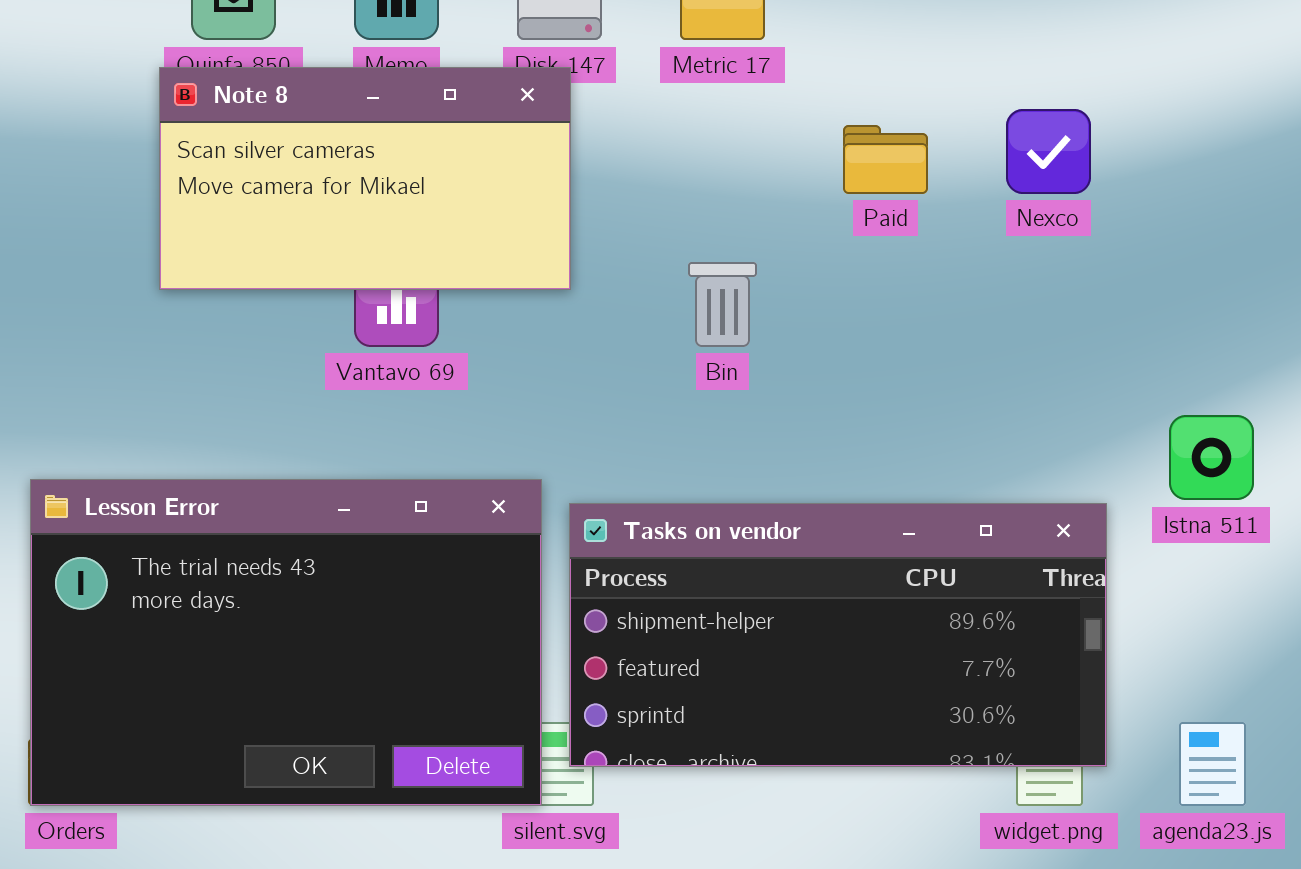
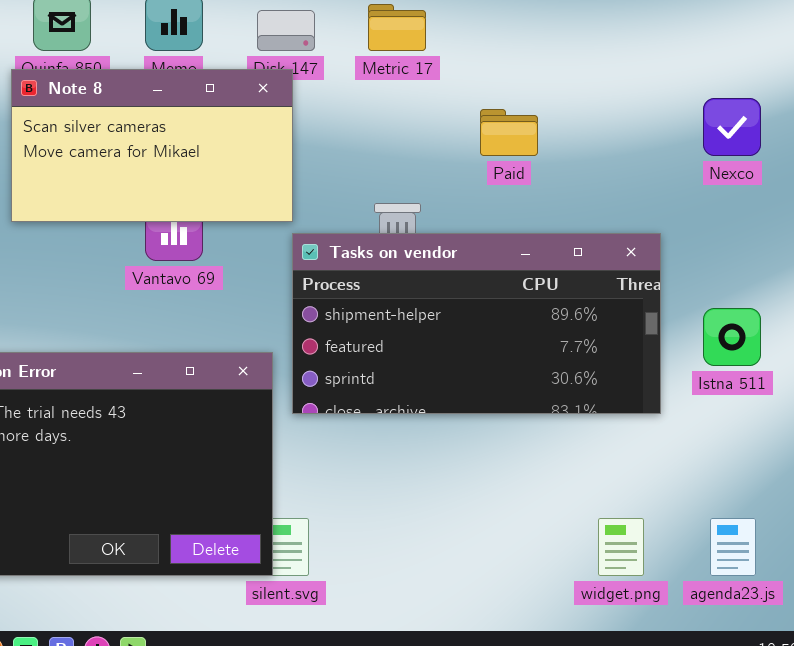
Nexco: [1006,109,1091,194] -> [703,98,761,156], moved
Tasks on vendor: [569,503,1107,767] -> [292,233,661,414], moved

